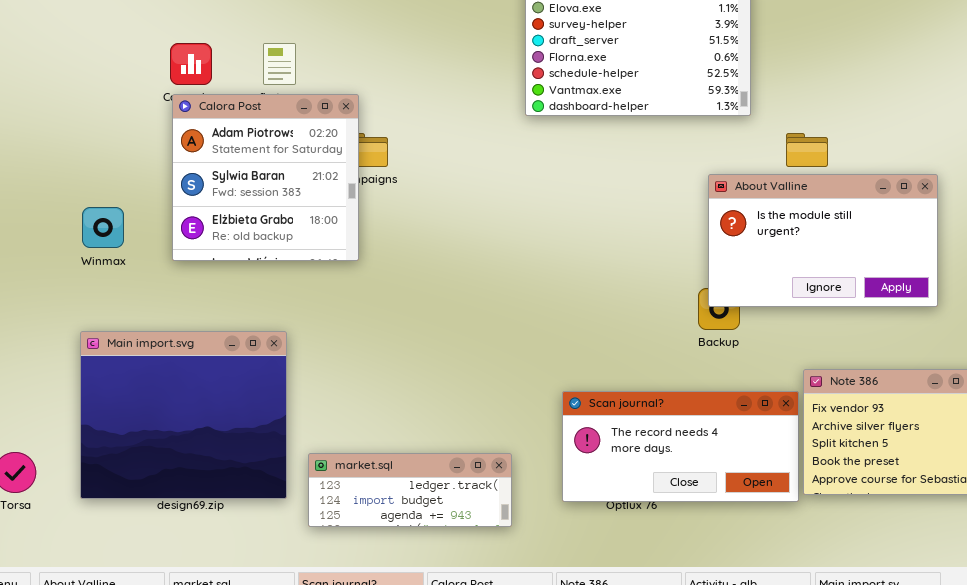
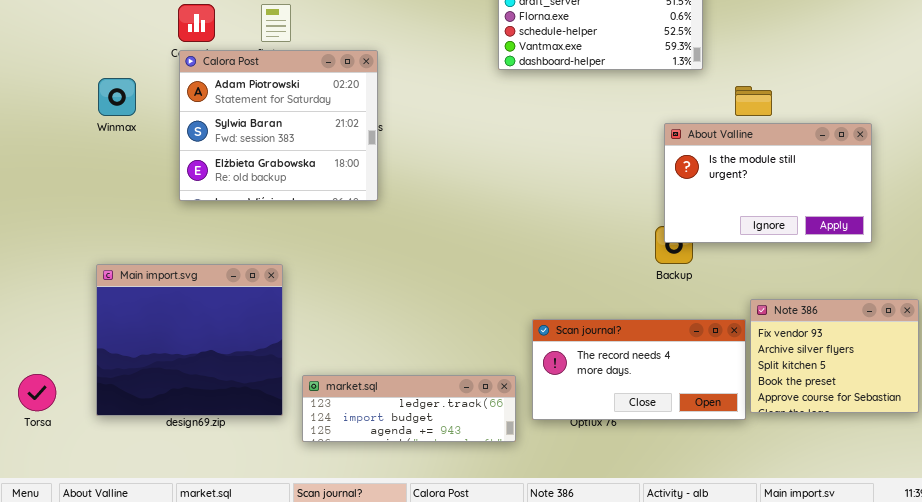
Calora Post: [172,94,359,261] -> [179,50,378,201], resized
Winmax: [82,207,124,248] -> [98,78,136,116], moved
market.sql: [308,453,512,527] -> [302,375,516,442], resized

